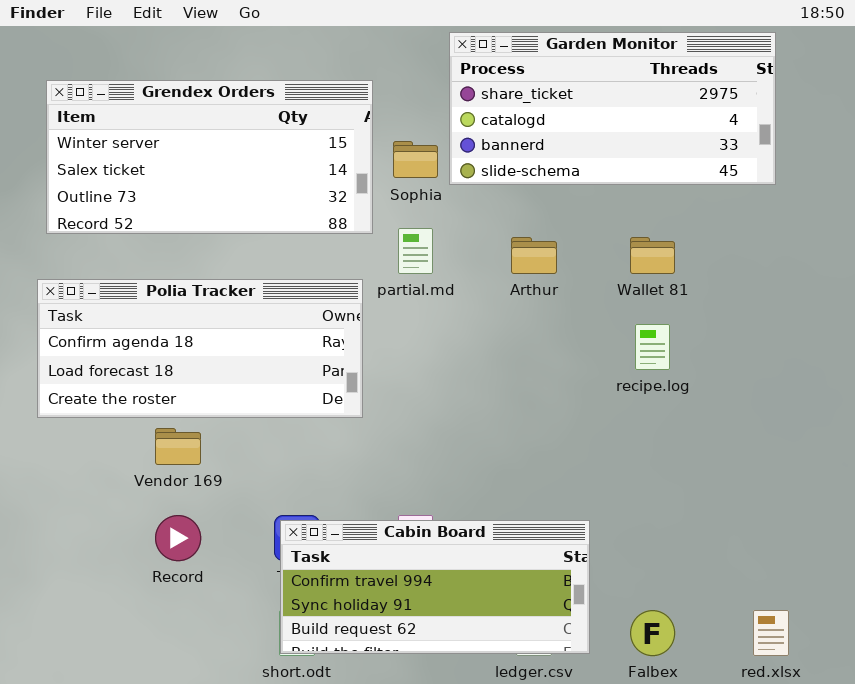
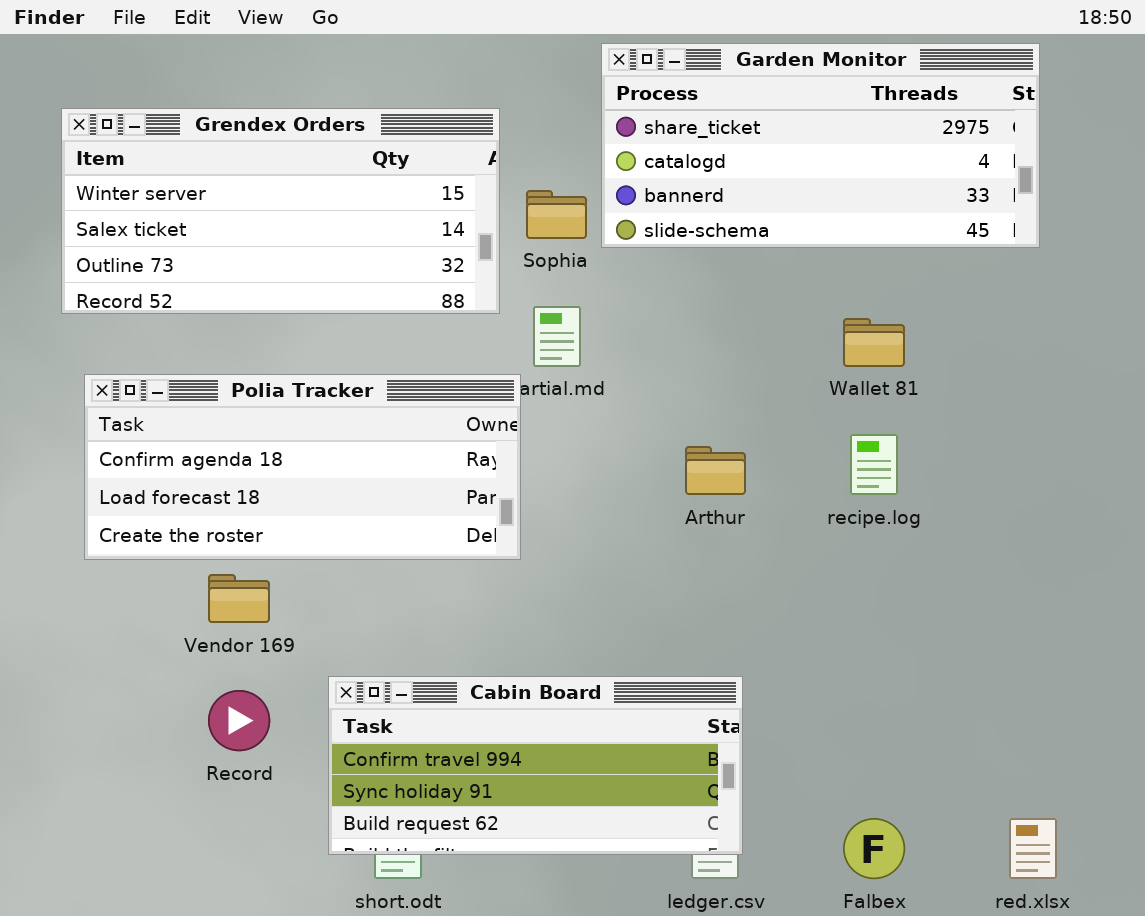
Arthur: [511,237,557,274] -> [685,446,746,495], moved
Polia Tracker: [37,279,363,418] -> [84,374,521,560], moved
Cabin Board: [280,520,590,654] -> [328,676,743,855], moved

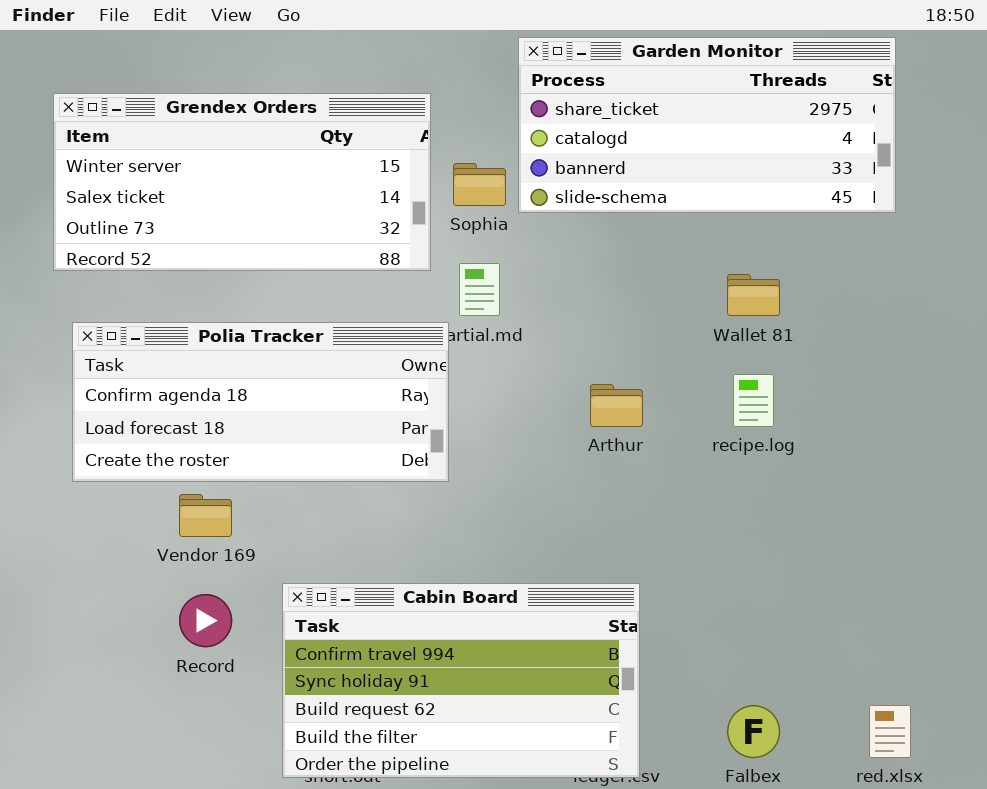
Cabin Board: [328,676,743,855] -> [282,583,640,778], resized

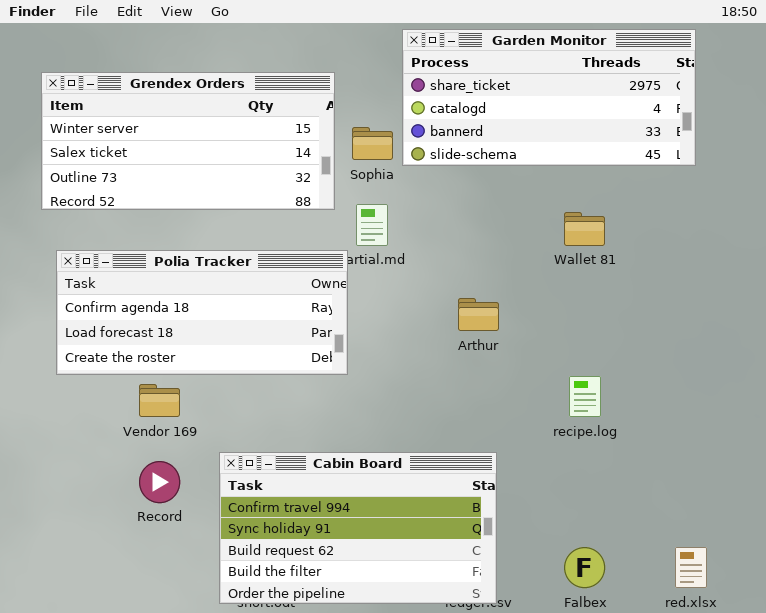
recipe.log: [733,374,774,427] -> [569,376,601,417], moved

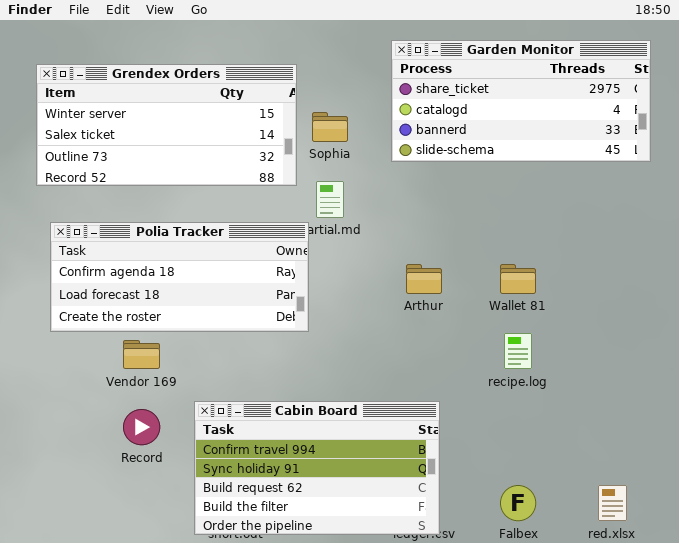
Garden Monitor: [402,29,696,166] -> [391,40,651,162], moved
Wallet 81: [564,212,605,246] -> [500,264,536,294], moved

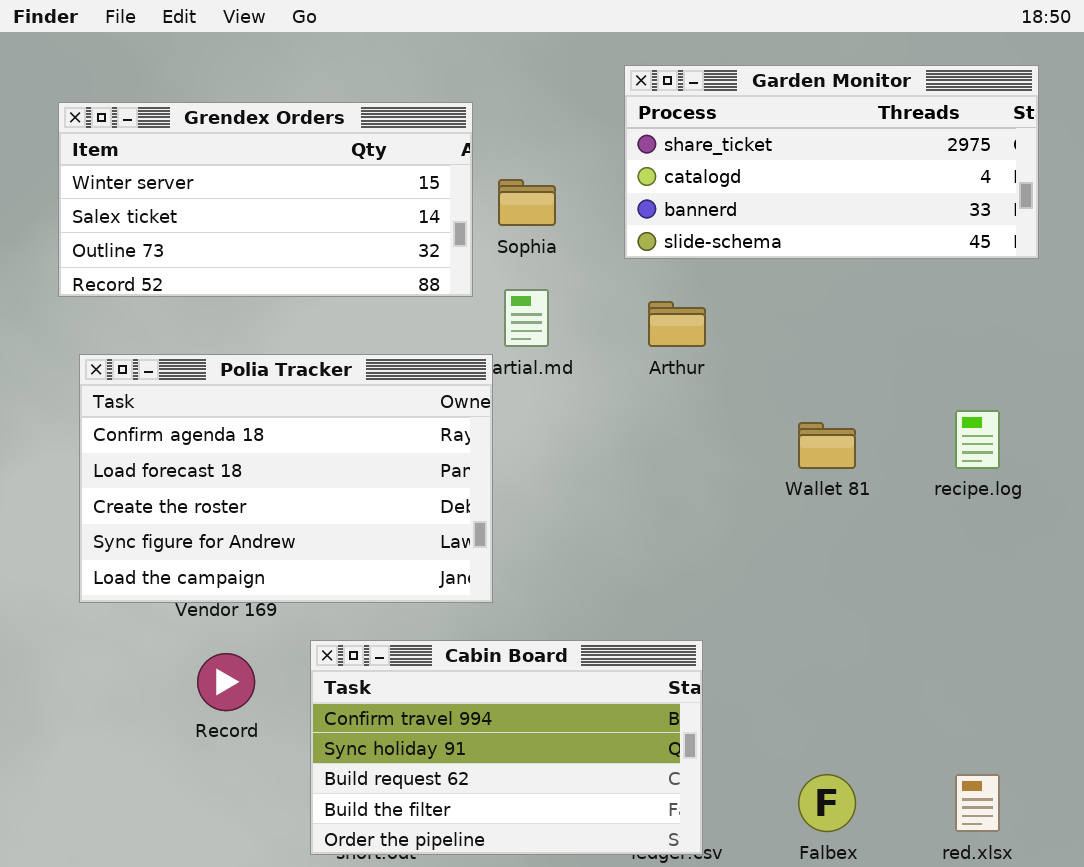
Polia Tracker: [50,222,309,332] -> [79,354,493,603], resized
Arthur: [406,264,442,294] -> [648,301,706,347], moved
recipe.log: [504,333,532,369] -> [955,410,1000,469], moved

